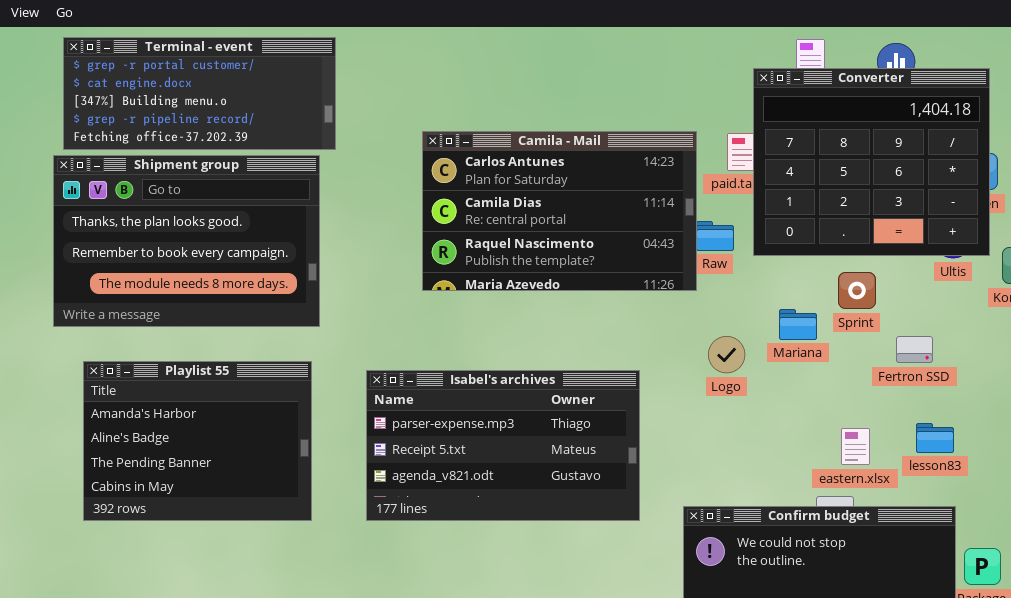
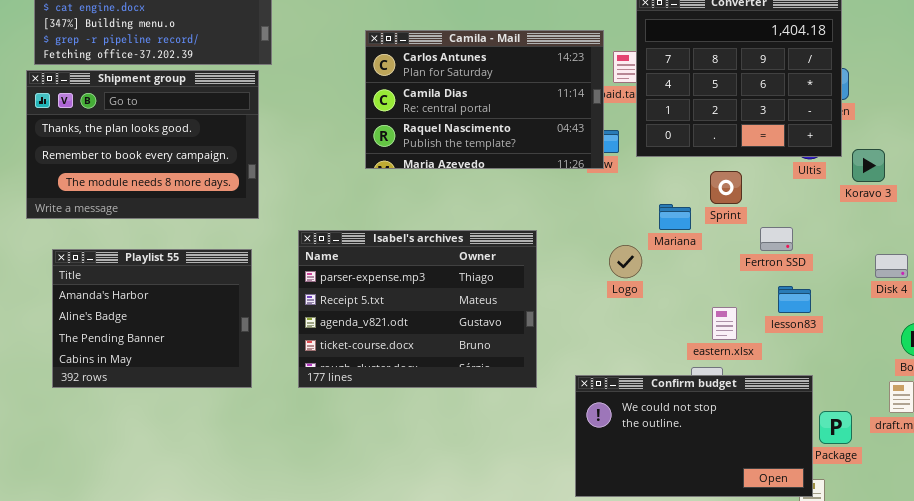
Camila - Mail: [422,131,697,291] -> [365,30,604,169], moved
Logo: [708,336,745,373] -> [609,245,642,278], moved
Isabel's archives: [366,370,640,521] -> [298,230,537,388], resized
lesson83: [916,423,954,453] -> [778,286,811,313], moved

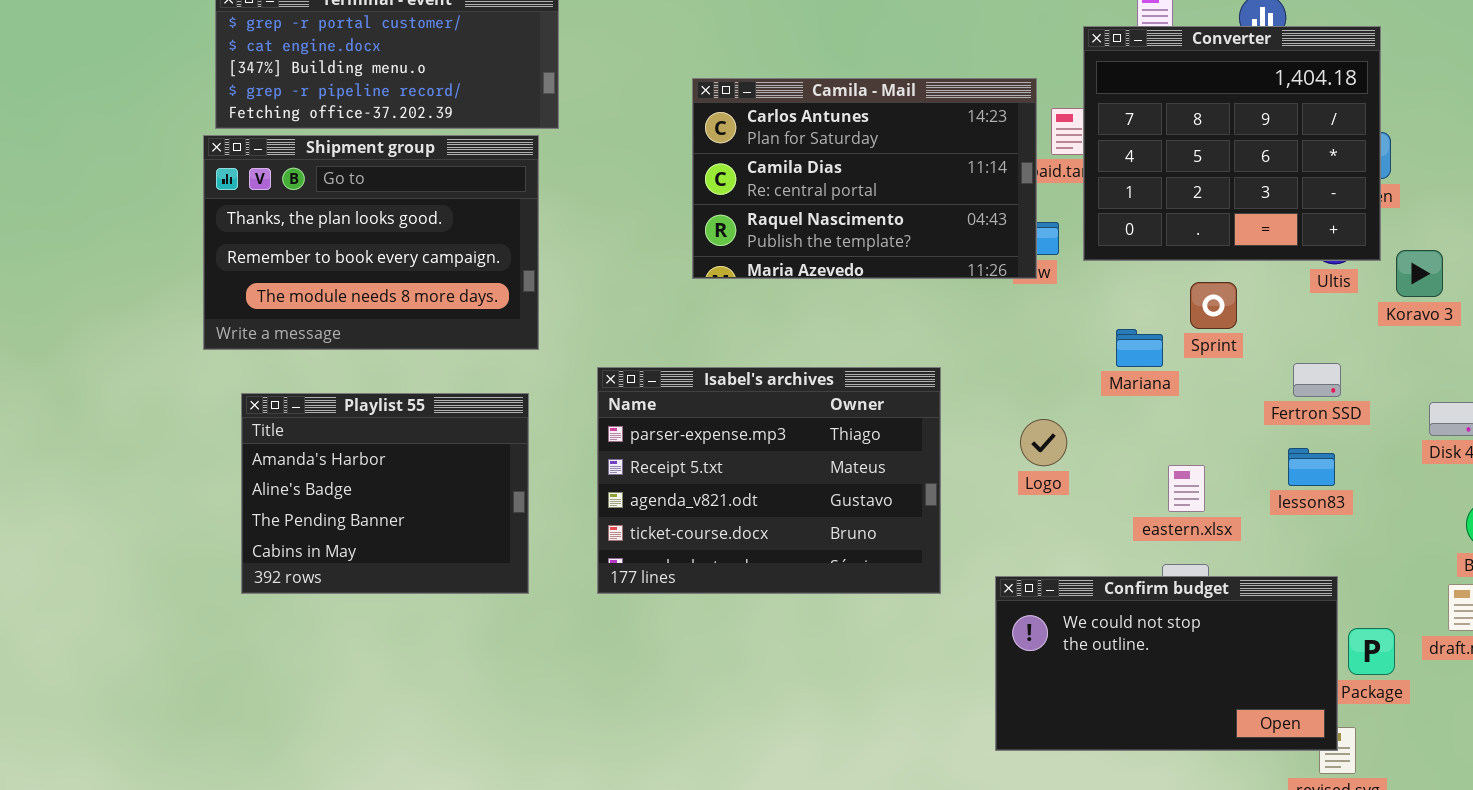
Fertron SSD: [760,227,793,251] -> [1293,363,1341,397], moved
Logo: [609,245,642,278] -> [1020,419,1067,466], moved
eastern.xlsx: [712,307,737,340] -> [1168,465,1205,512], moved

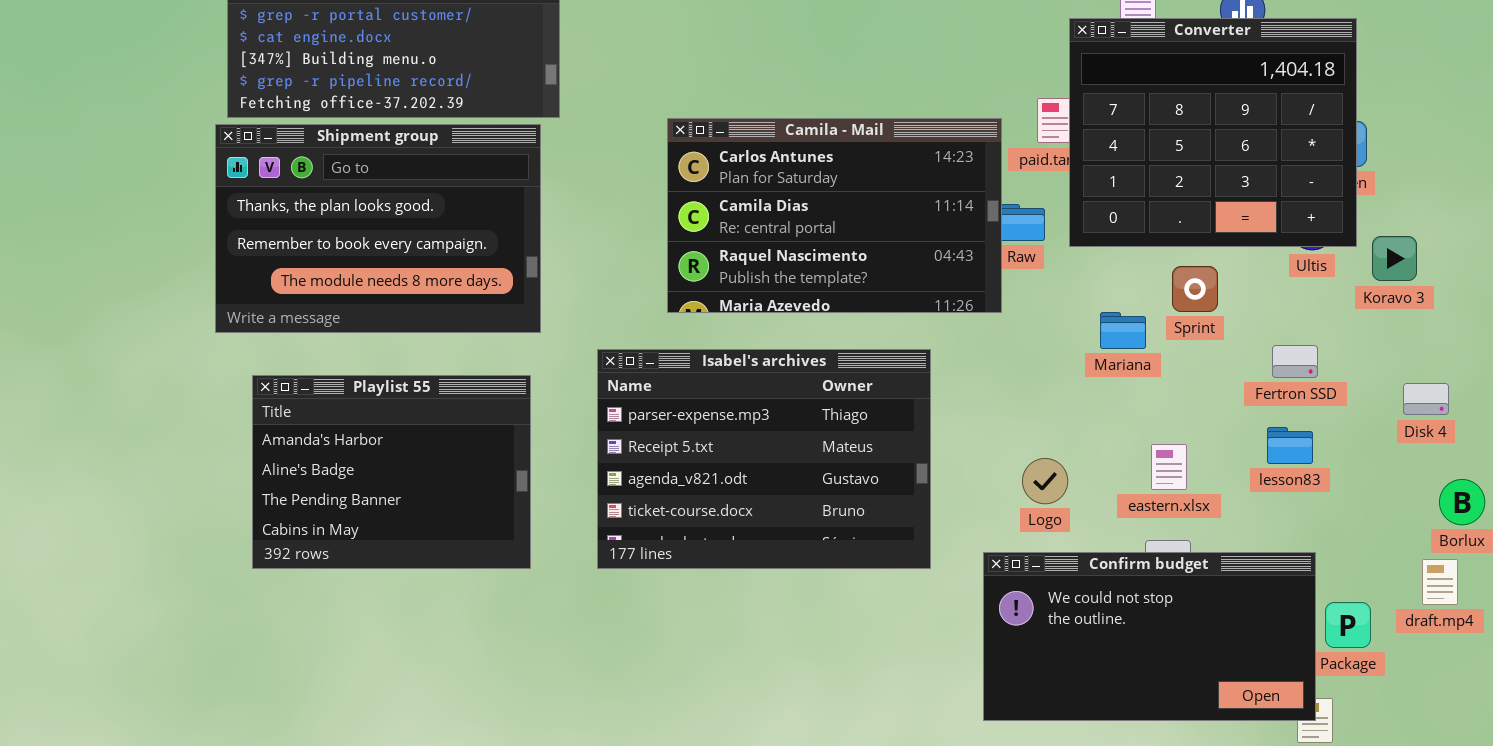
Camila - Mail: [692,78,1037,279] -> [667,118,1002,313], moved
Logo: [1020,419,1067,466] -> [1022,458,1068,504], moved

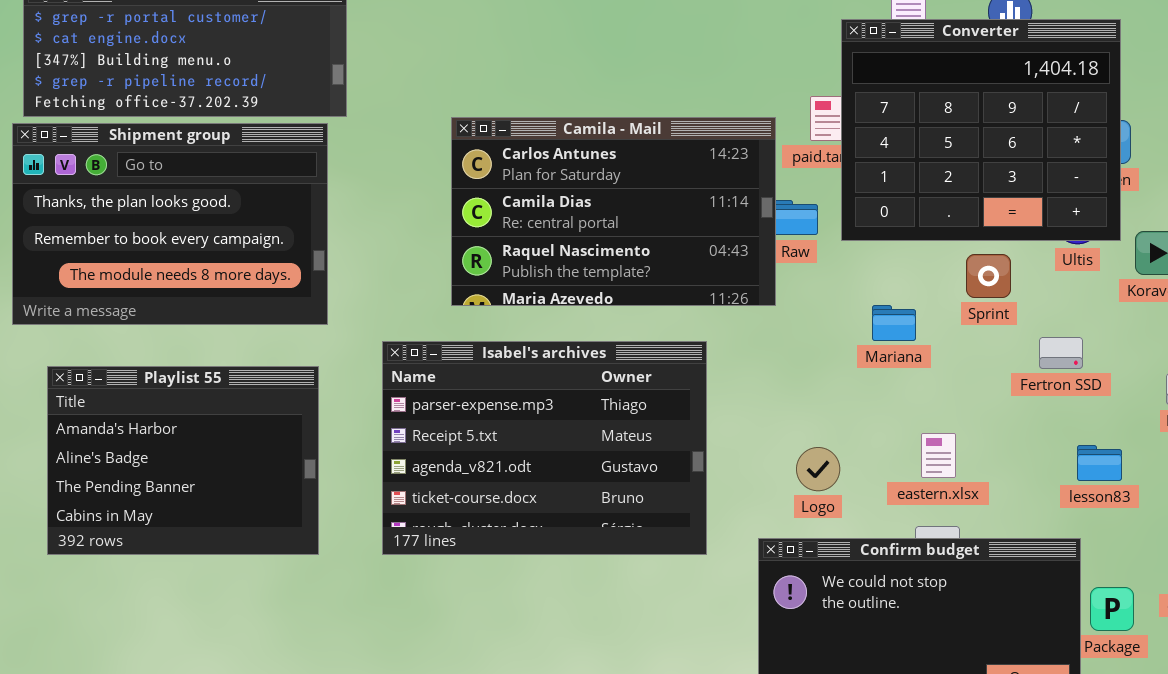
Sprint: [1172,266,1218,312] -> [966,254,1011,298], moved
lesson83: [1267,427,1313,464] -> [1077,445,1122,481], moved

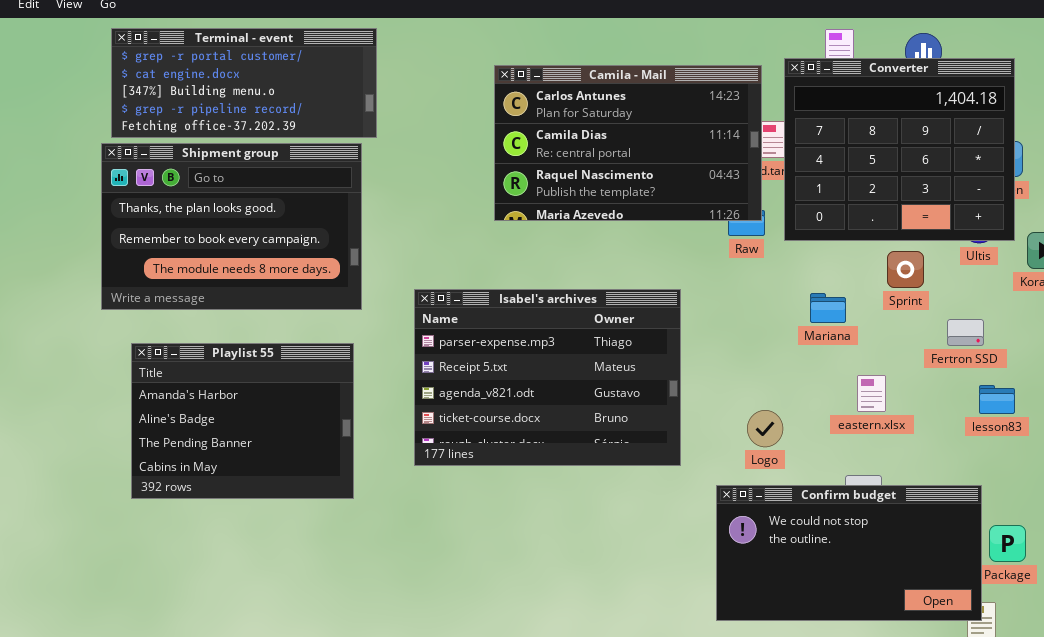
Camila - Mail: [451,117,776,306] -> [494,65,762,221], moved
Isabel's archives: [382,341,707,555] -> [414,289,681,466], moved
eastern.xlsx: [921,433,956,478] -> [857,375,886,412], moved
lesson83: [1077,445,1122,481] -> [979,385,1015,414], moved

